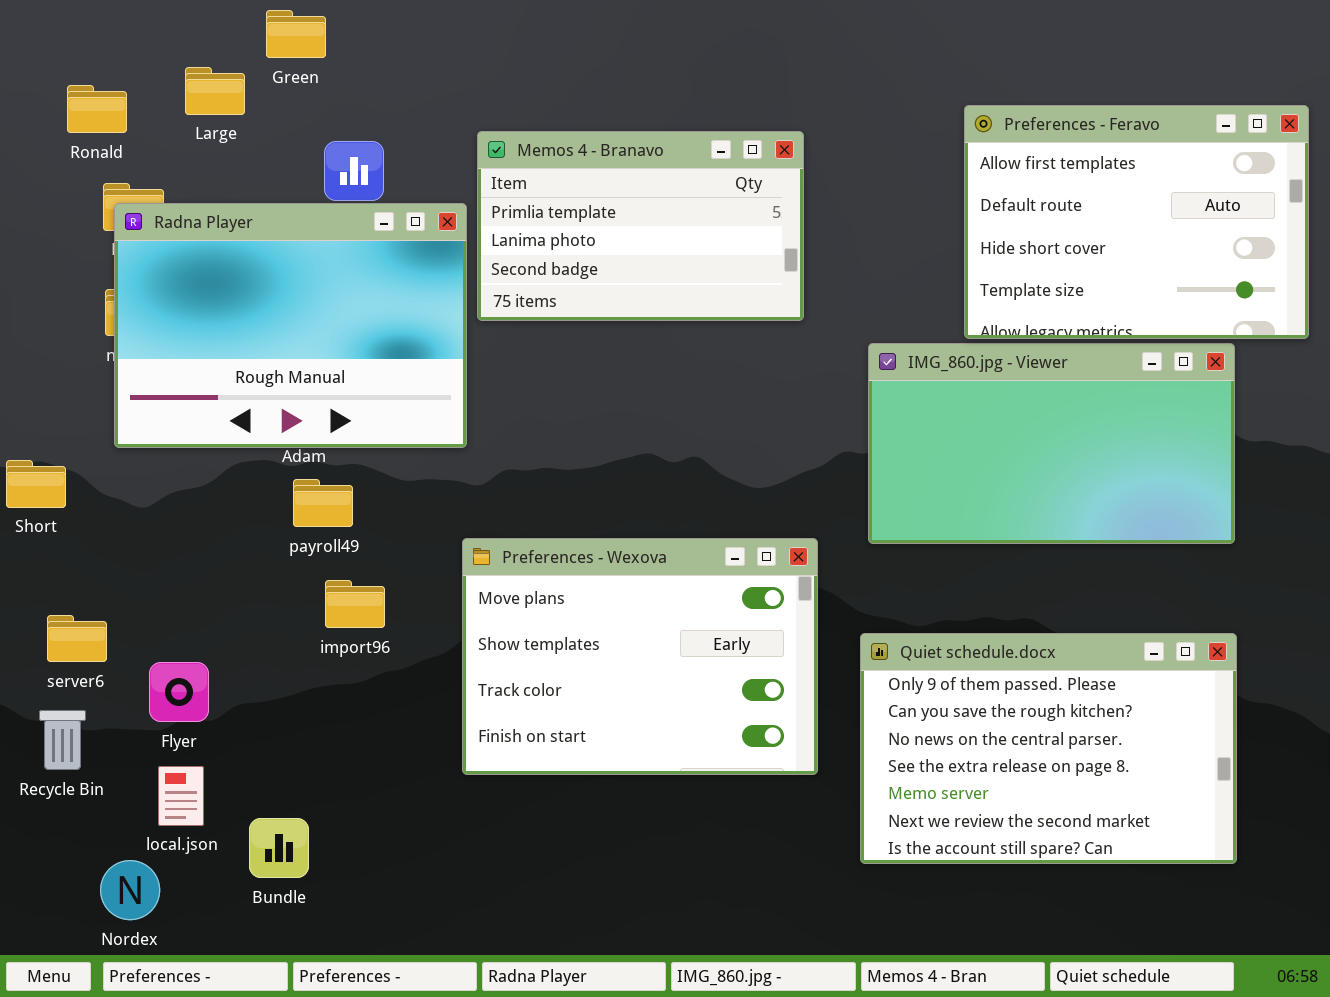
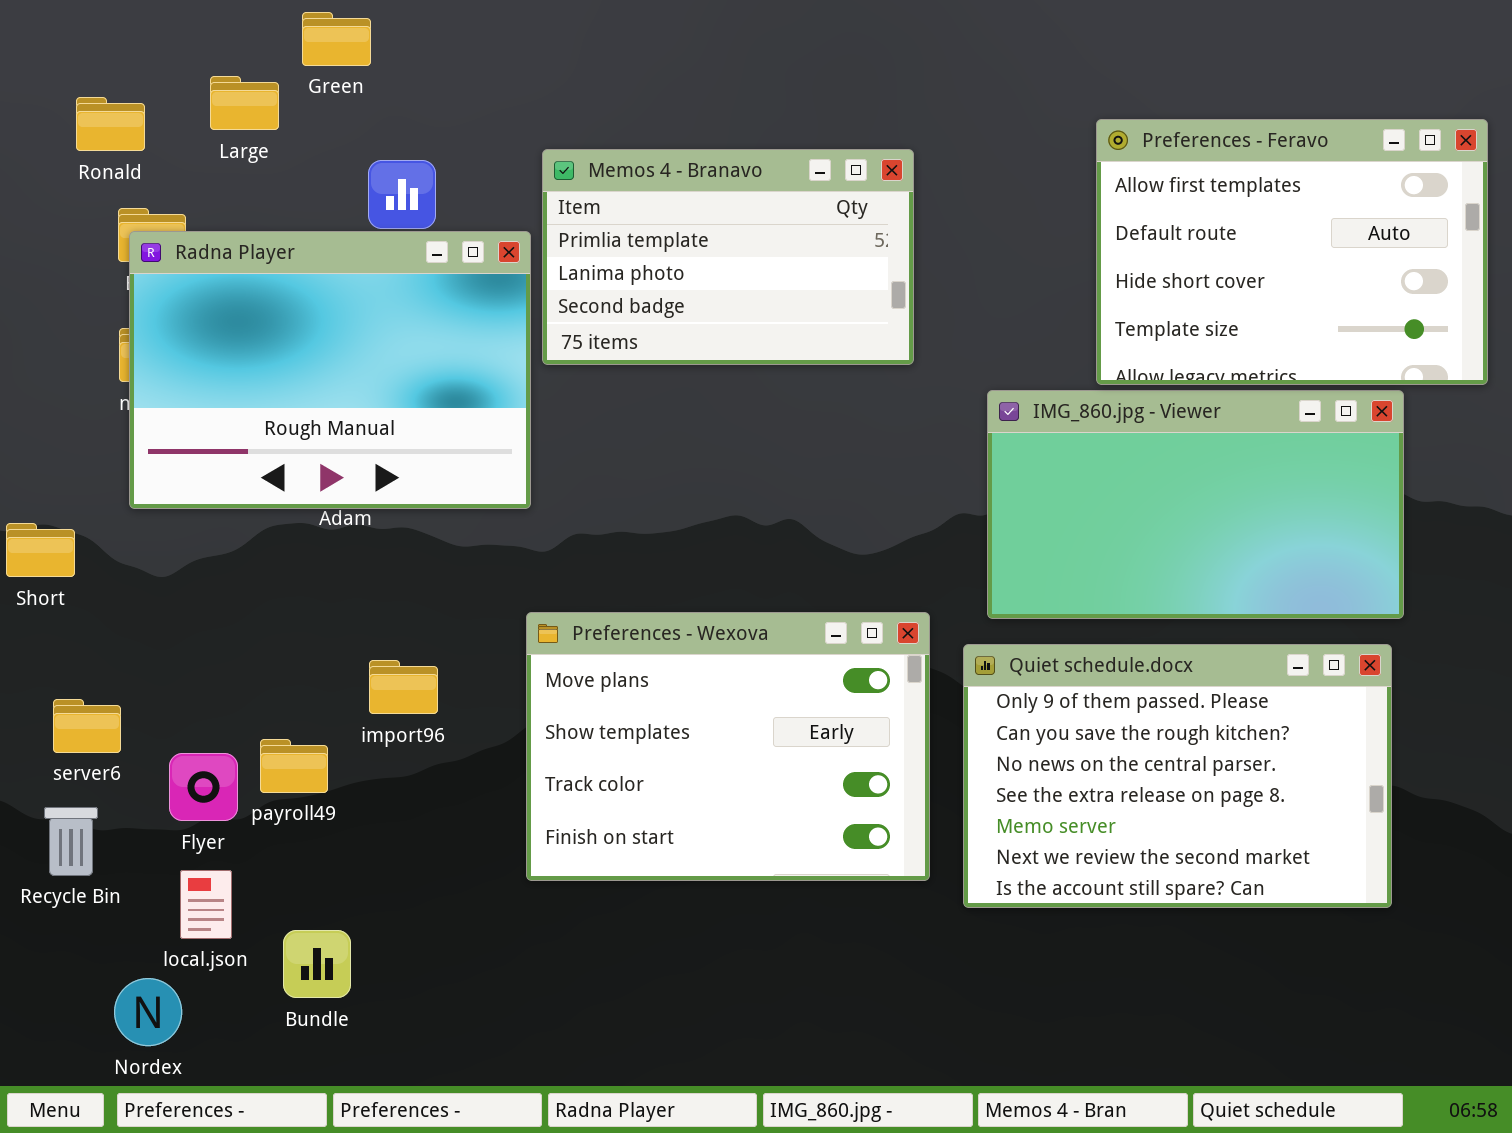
payroll49: [293,479,353,527] -> [260,739,328,793], moved
Quiet schedule.docx: [860,633,1237,864] -> [963,644,1392,908], moved

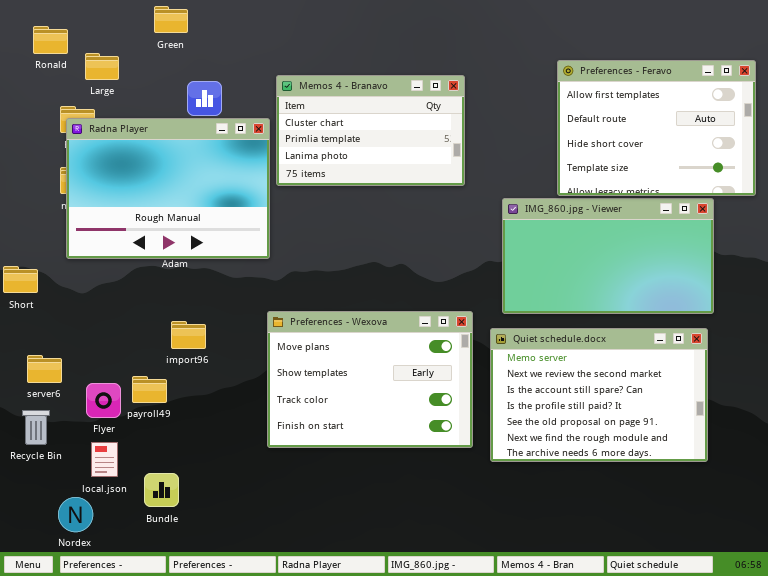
Large: [210,76,279,130] -> [85,53,119,80], moved
Ronald: [76,97,145,151] -> [33,26,68,54], moved
Memos 4 - Branavo: [542,149,914,365] -> [276,75,465,186], scrolled up 1 row
Quiet schedule.docx: [963,644,1392,908] -> [490,328,708,462], scrolled down 4 rows
import96: [369,660,438,714] -> [171,321,206,349], moved

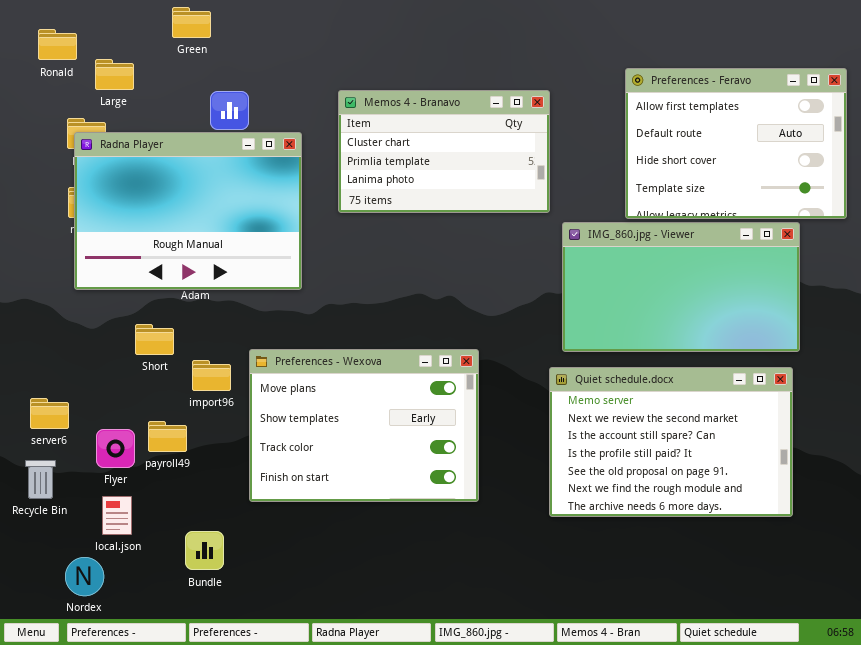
Memos 4 - Branavo: [276,75,465,186] -> [338,90,550,213], moved
Short: [3,266,38,293] -> [135,324,174,355], moved
Preferences - Wexova: [267,311,473,448] -> [249,349,479,502], moved
Bundle: [144,473,179,507] -> [185,531,224,570], moved

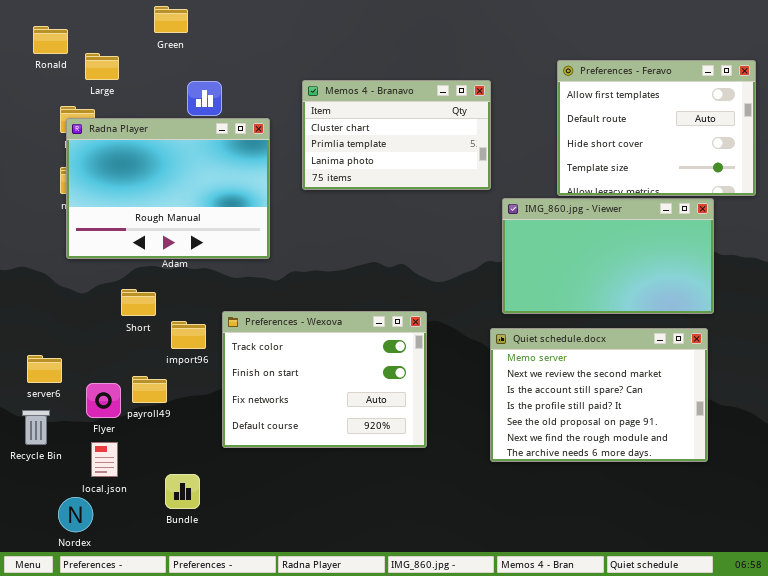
Preferences - Wexova: [249,349,479,502] -> [222,311,427,448], scrolled down 2 rows

